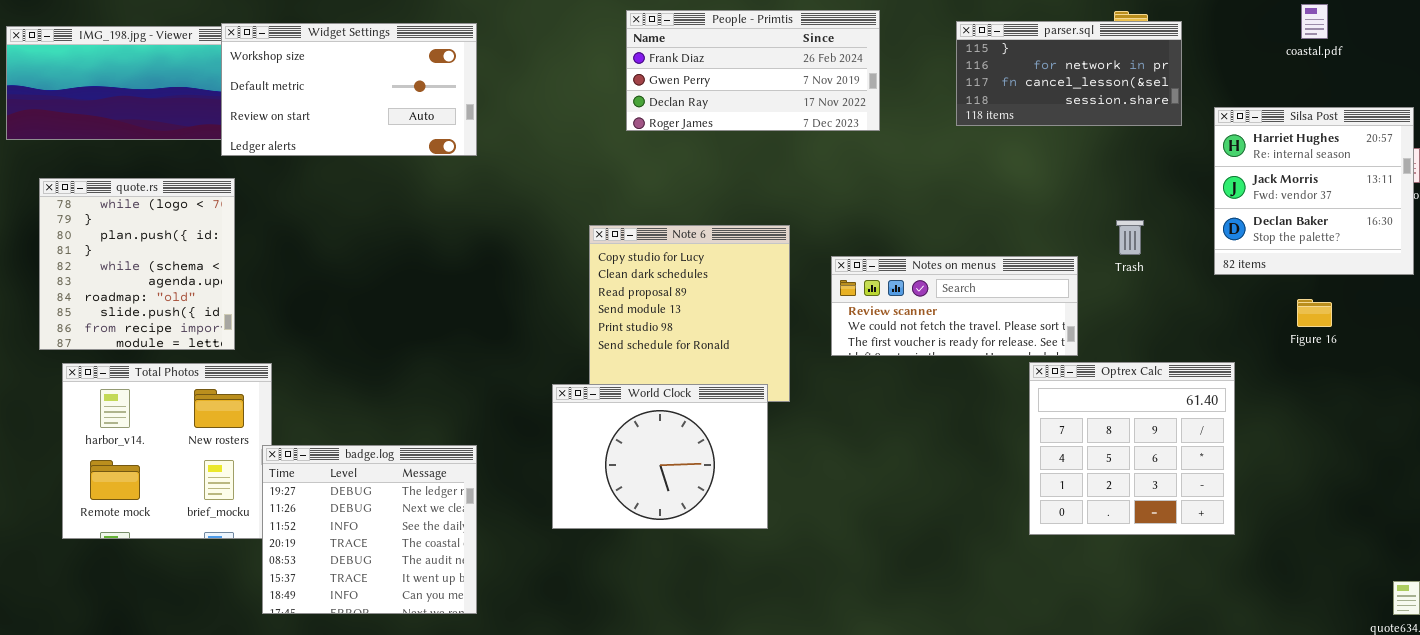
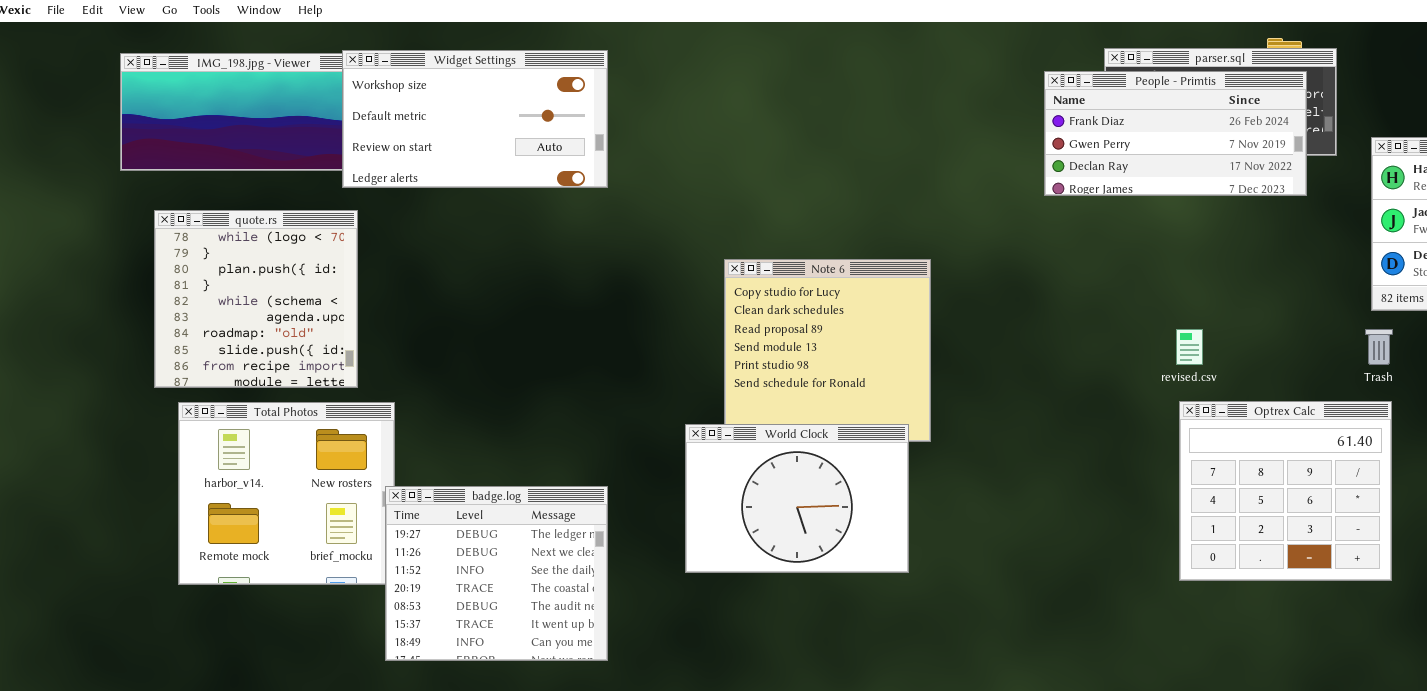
People - Primtis: [626,10,880,131] -> [1044,71,1307,196], moved
Trash: [1116,220,1144,255] -> [1365,329,1393,365], moved
Notes on menus: [831,256,1078,356] -> none, closed

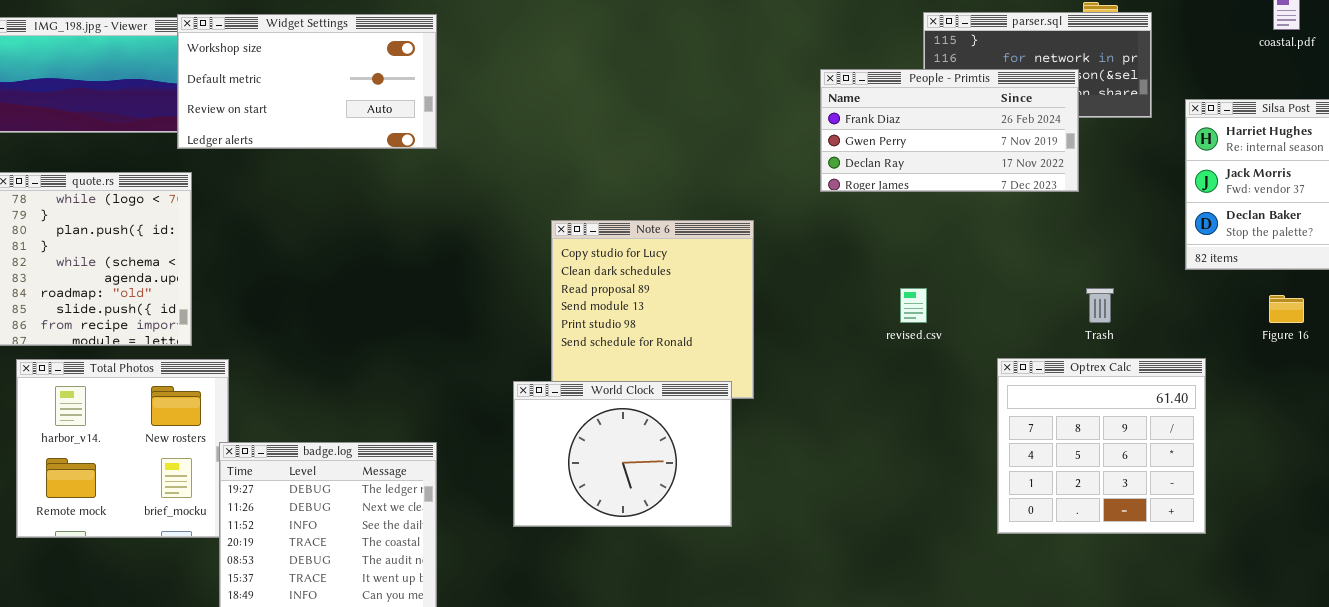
People - Primtis: [1044,71,1307,196] -> [820,69,1079,192], moved
revised.csv: [1176,329,1203,365] -> [900,288,927,323], moved
Trash: [1365,329,1393,365] -> [1086,288,1114,323], moved

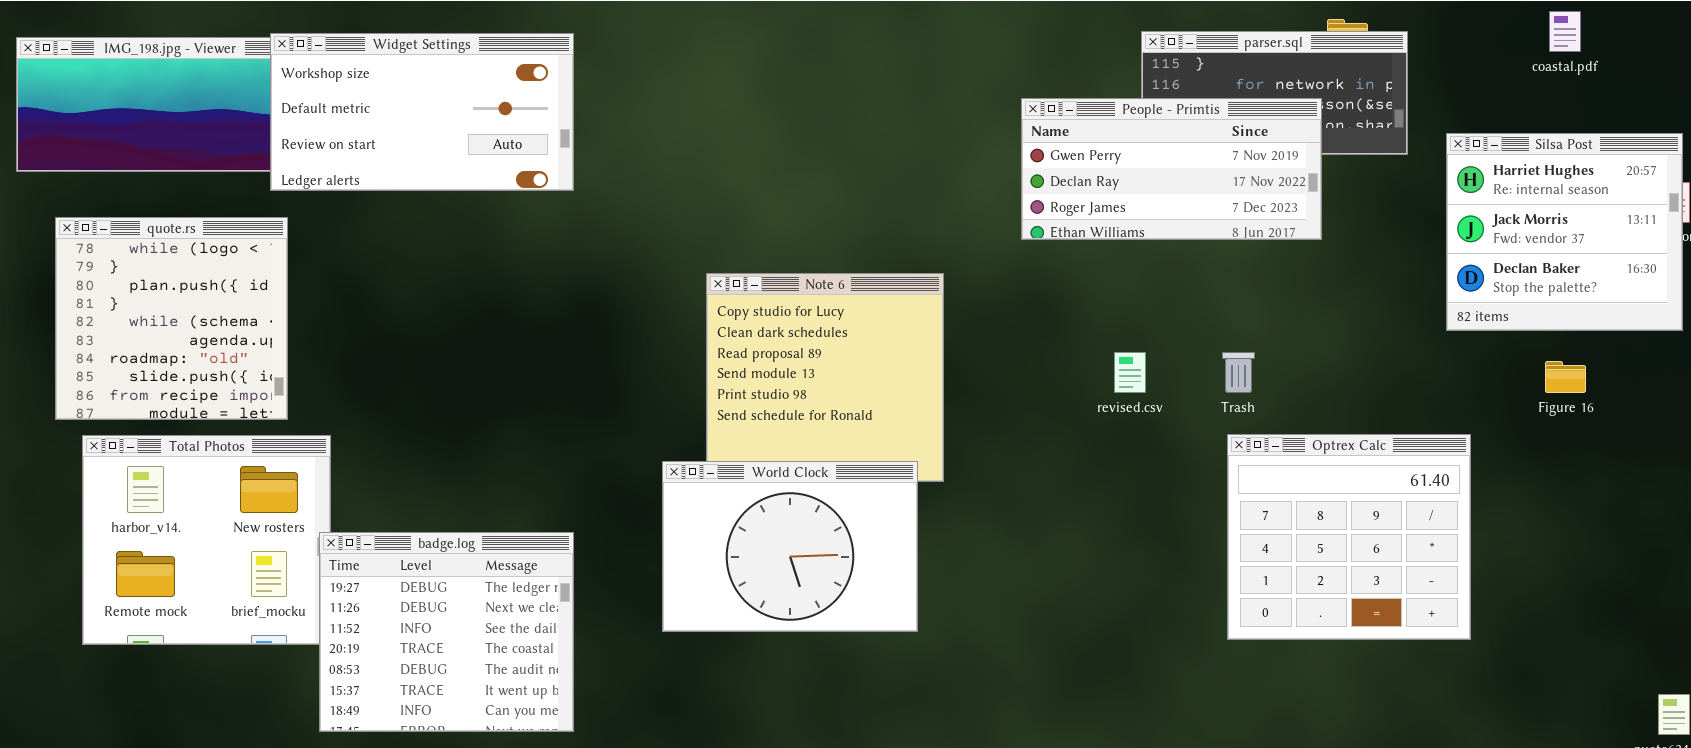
People - Primtis: [820,69,1079,192] -> [1021,98,1322,240], scrolled down 1 row
Trash: [1086,288,1114,323] -> [1222,352,1255,393], moved

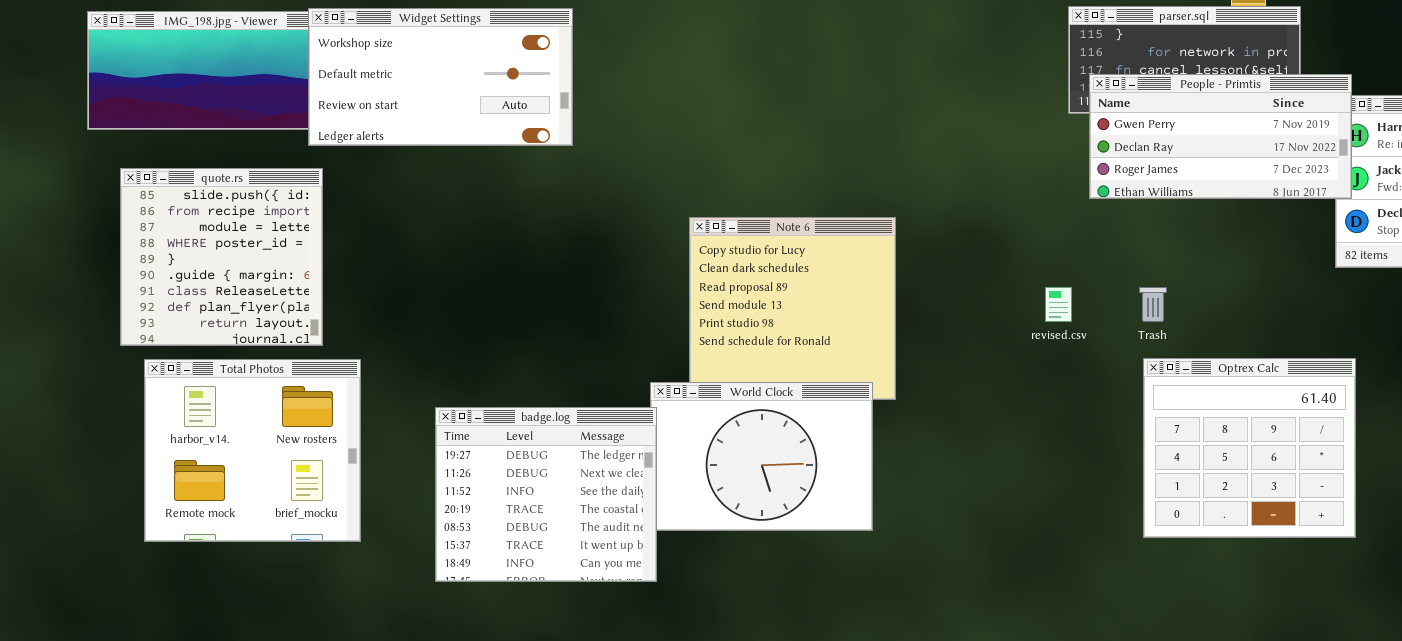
People - Primtis: [1021,98,1322,240] -> [1089,74,1352,199], moved
quote.rs: [55,217,288,420] -> [120,168,323,346], scrolled down 7 rows
badge.log: [319,532,574,732] -> [435,407,657,582], moved

